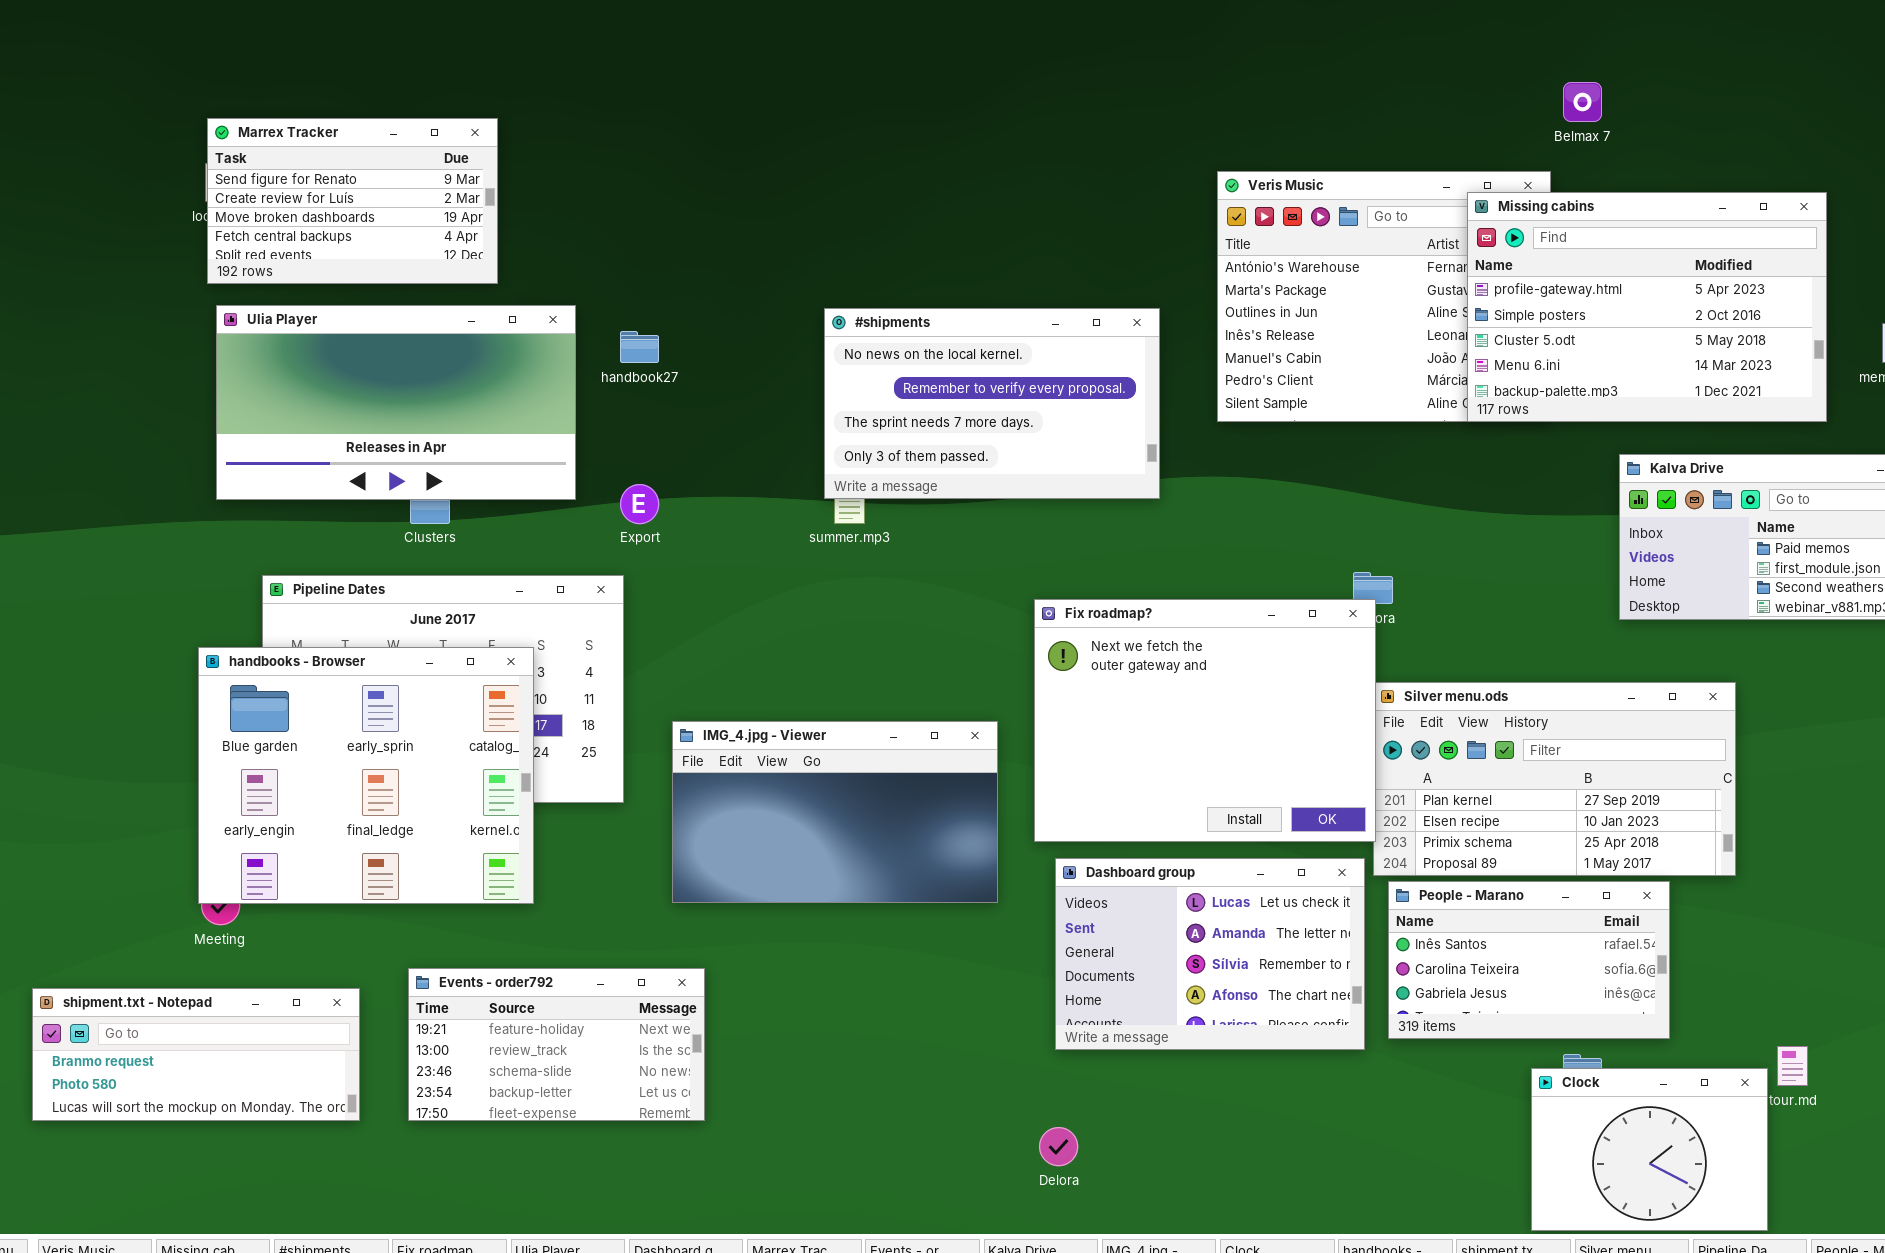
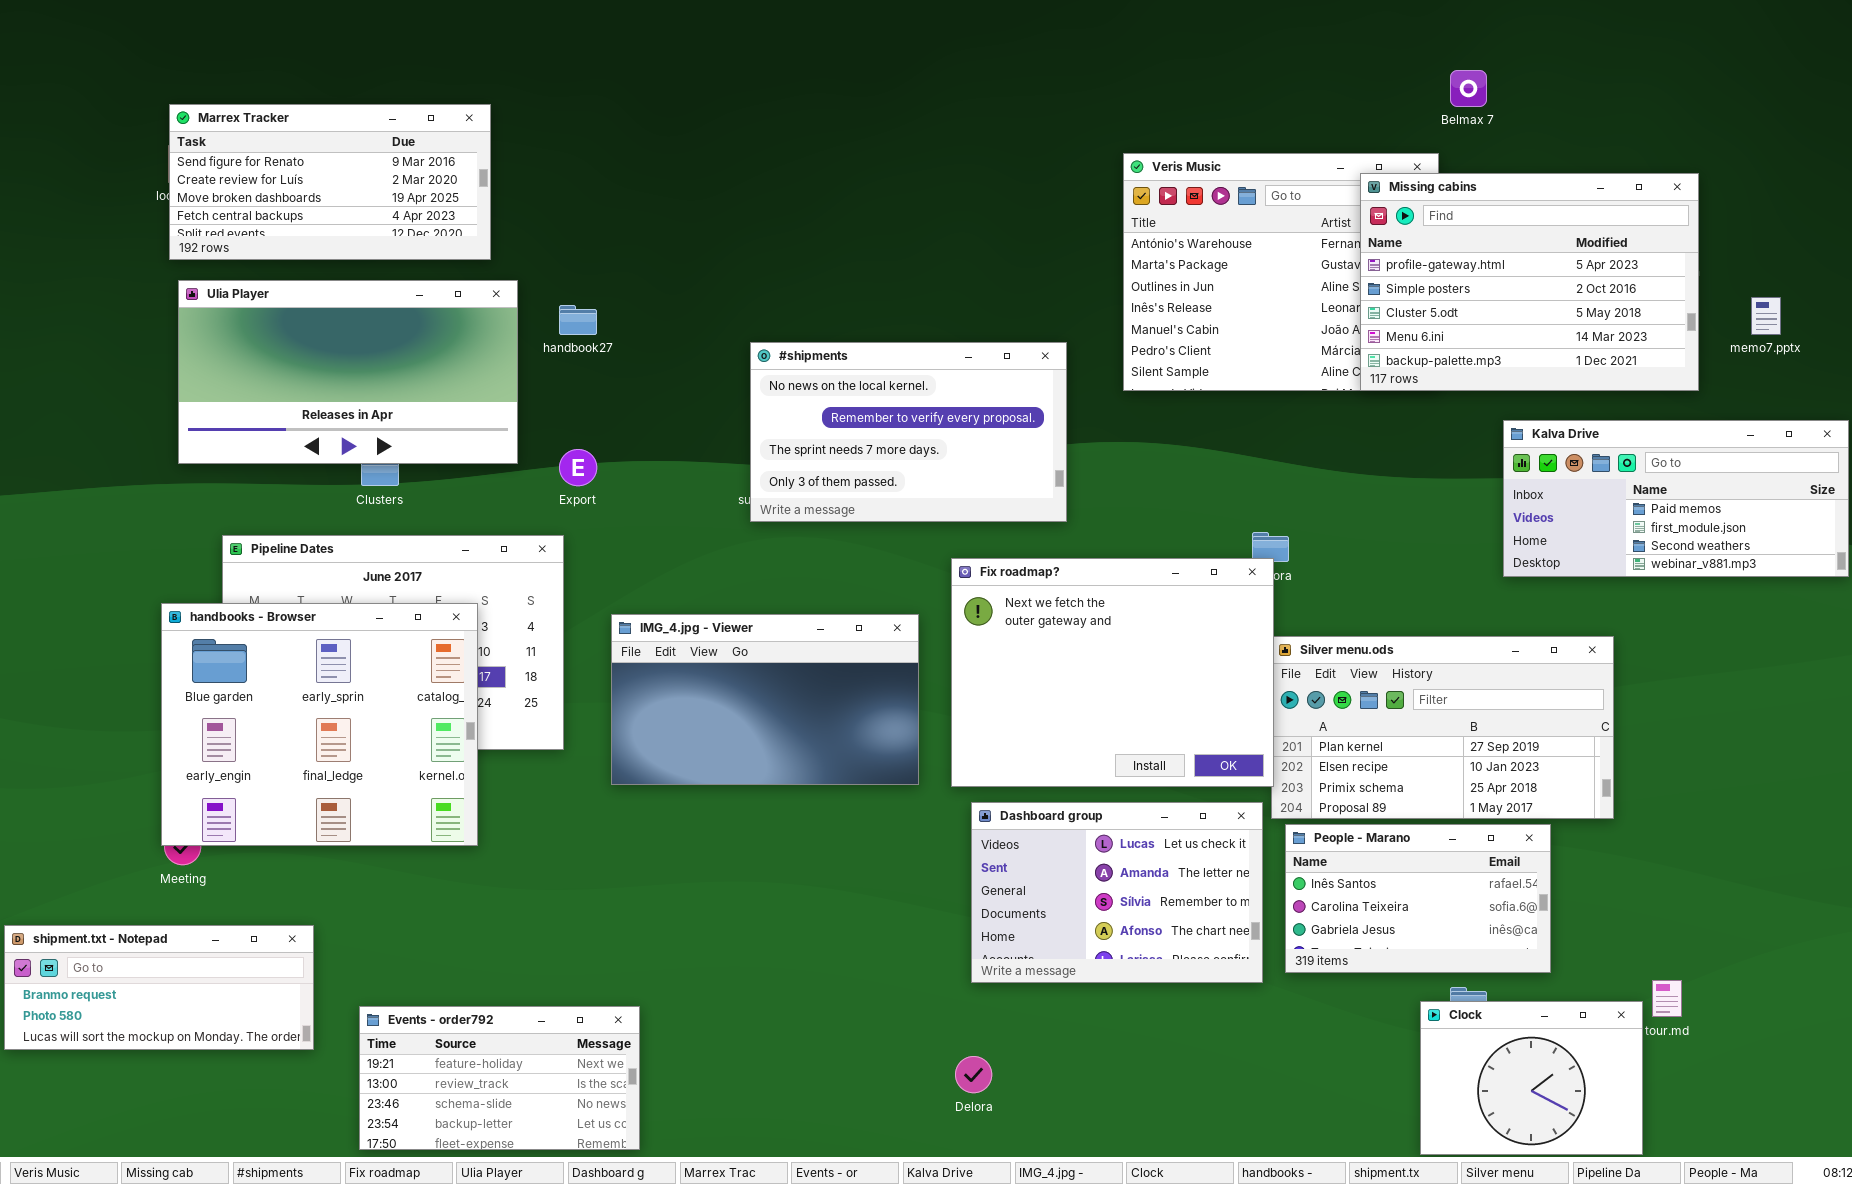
Marrex Tracker: [207,118,498,284] -> [169,104,491,260], resized
#shipments: [824,308,1160,499] -> [750,342,1067,522], moved
IMG_4.jpg - Viewer: [672,721,998,903] -> [611,614,919,785], moved
Events - order792: [408,968,705,1121] -> [359,1006,640,1150], moved

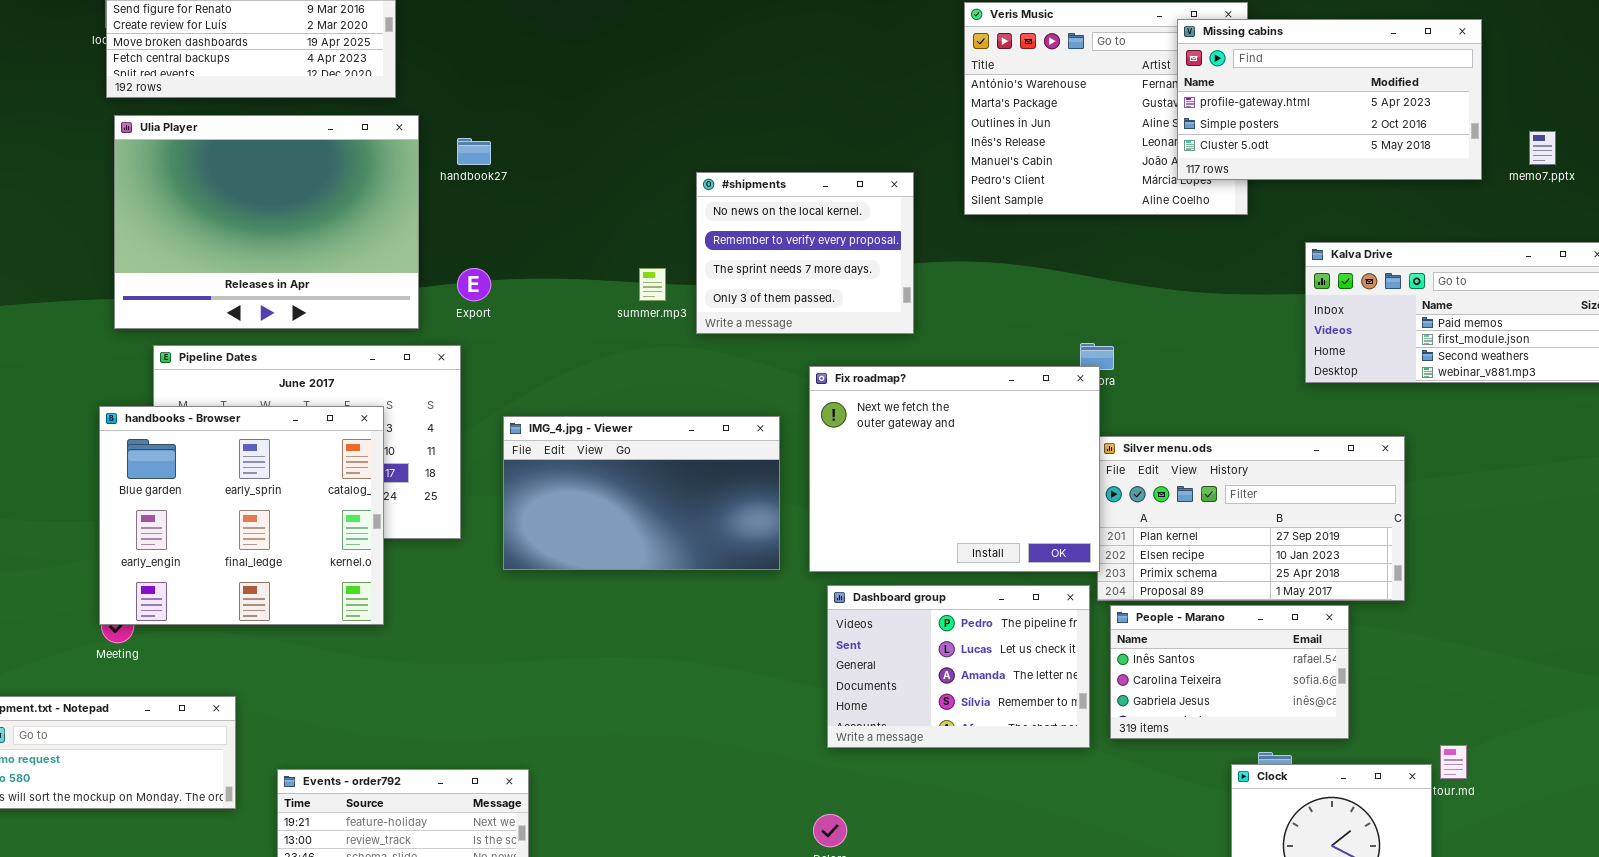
Missing cabins: [1360,173,1699,391] -> [1177,19,1482,180], resized
Ulia Player: [178,280,518,464] -> [114,115,419,329], resized
#shipments: [750,342,1067,522] -> [696,172,914,334], resized
Dashboard group: [971,802,1263,983] -> [827,585,1090,748], scrolled up 1 row

